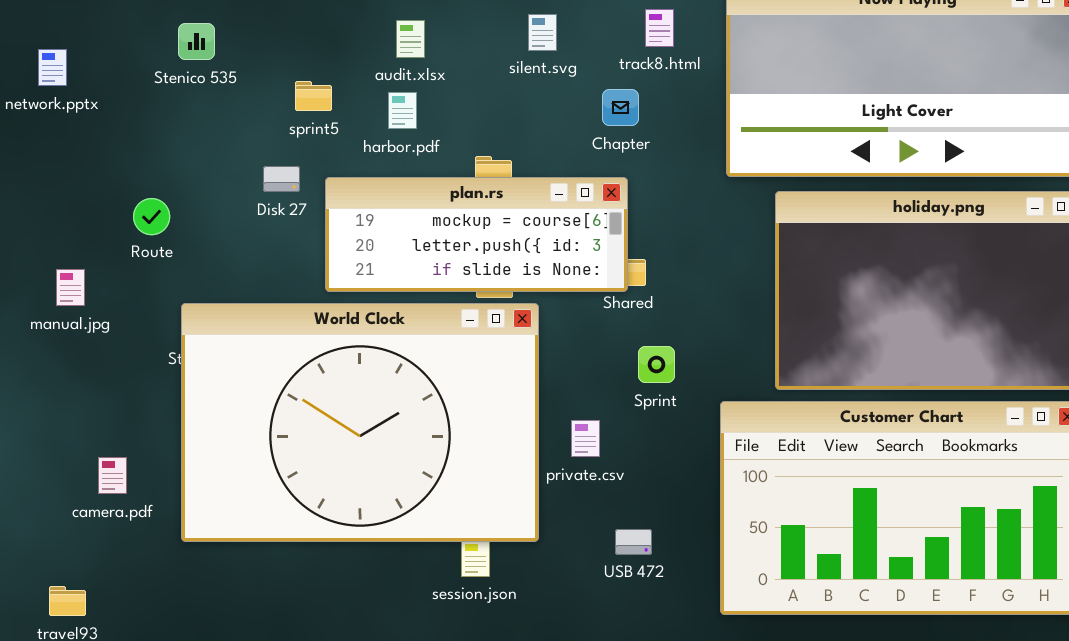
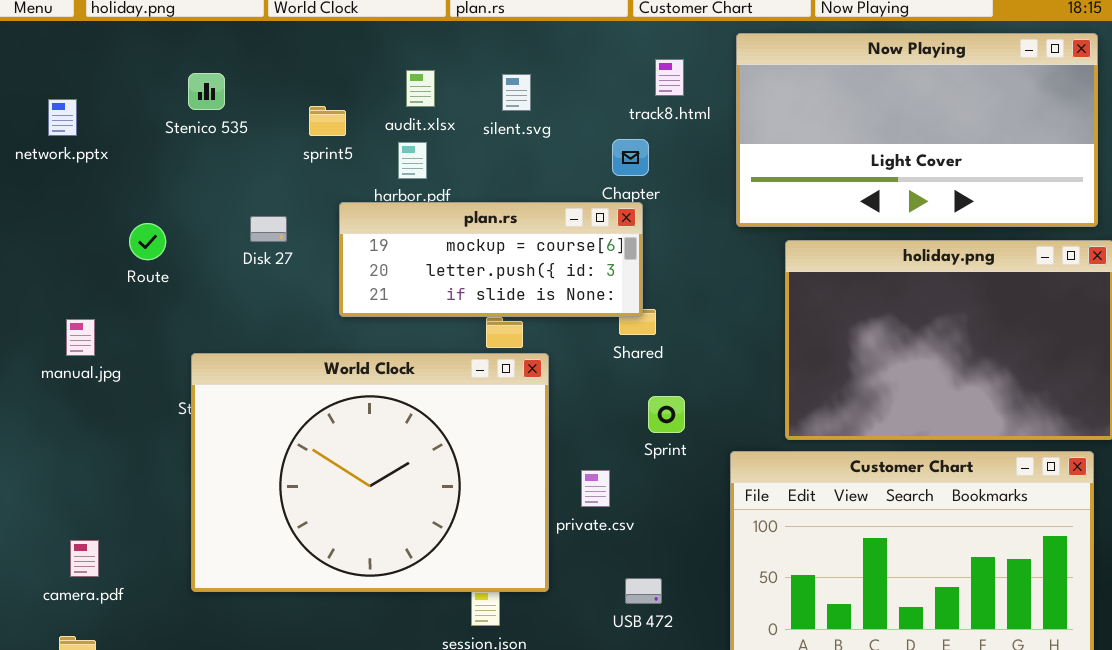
silent.svg: [528,14,557,51] -> [502,74,531,111], moved
sprint5: [295,81,332,111] -> [309,106,346,136], moved
Disk 27: [263,166,300,192] -> [250,216,287,242], moved
plan.rs: [325,177,628,292] -> [339,202,643,317], moved
Route: [133,198,170,235] -> [129,223,166,260], moved
camera.pdf: [98,457,127,494] -> [70,540,99,577], moved

